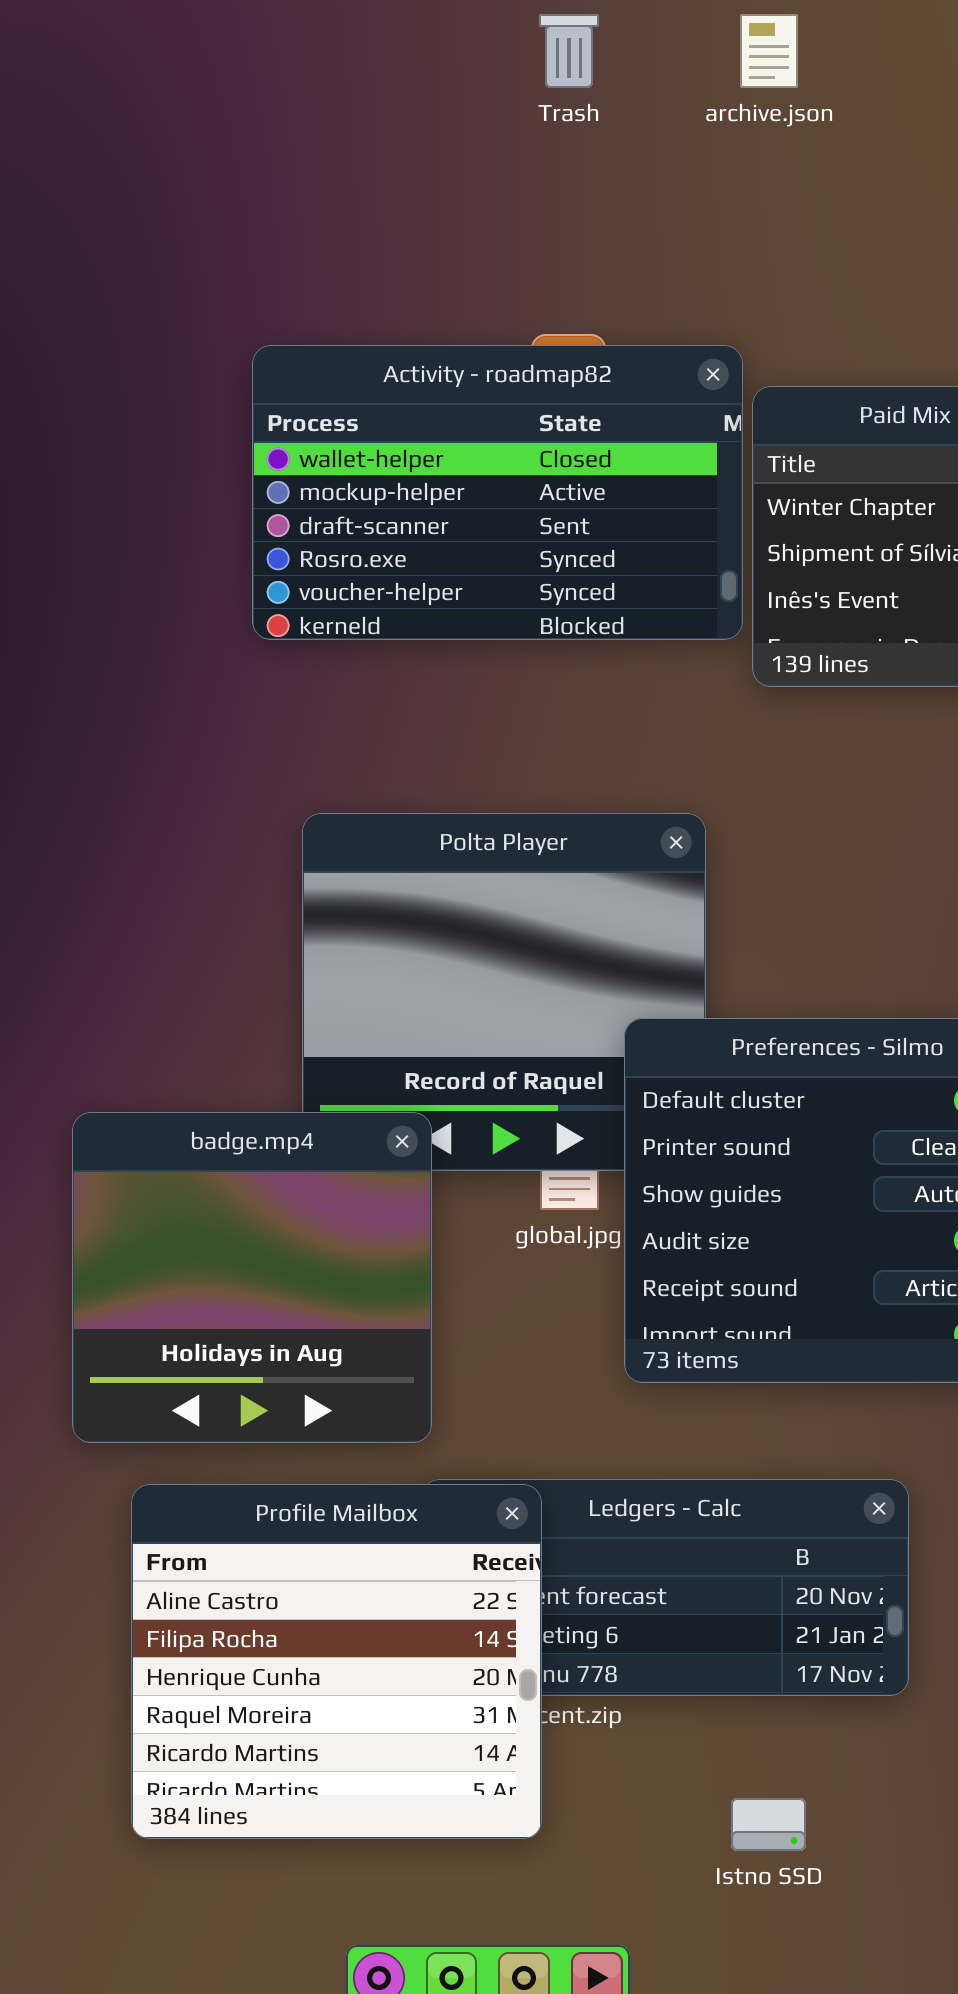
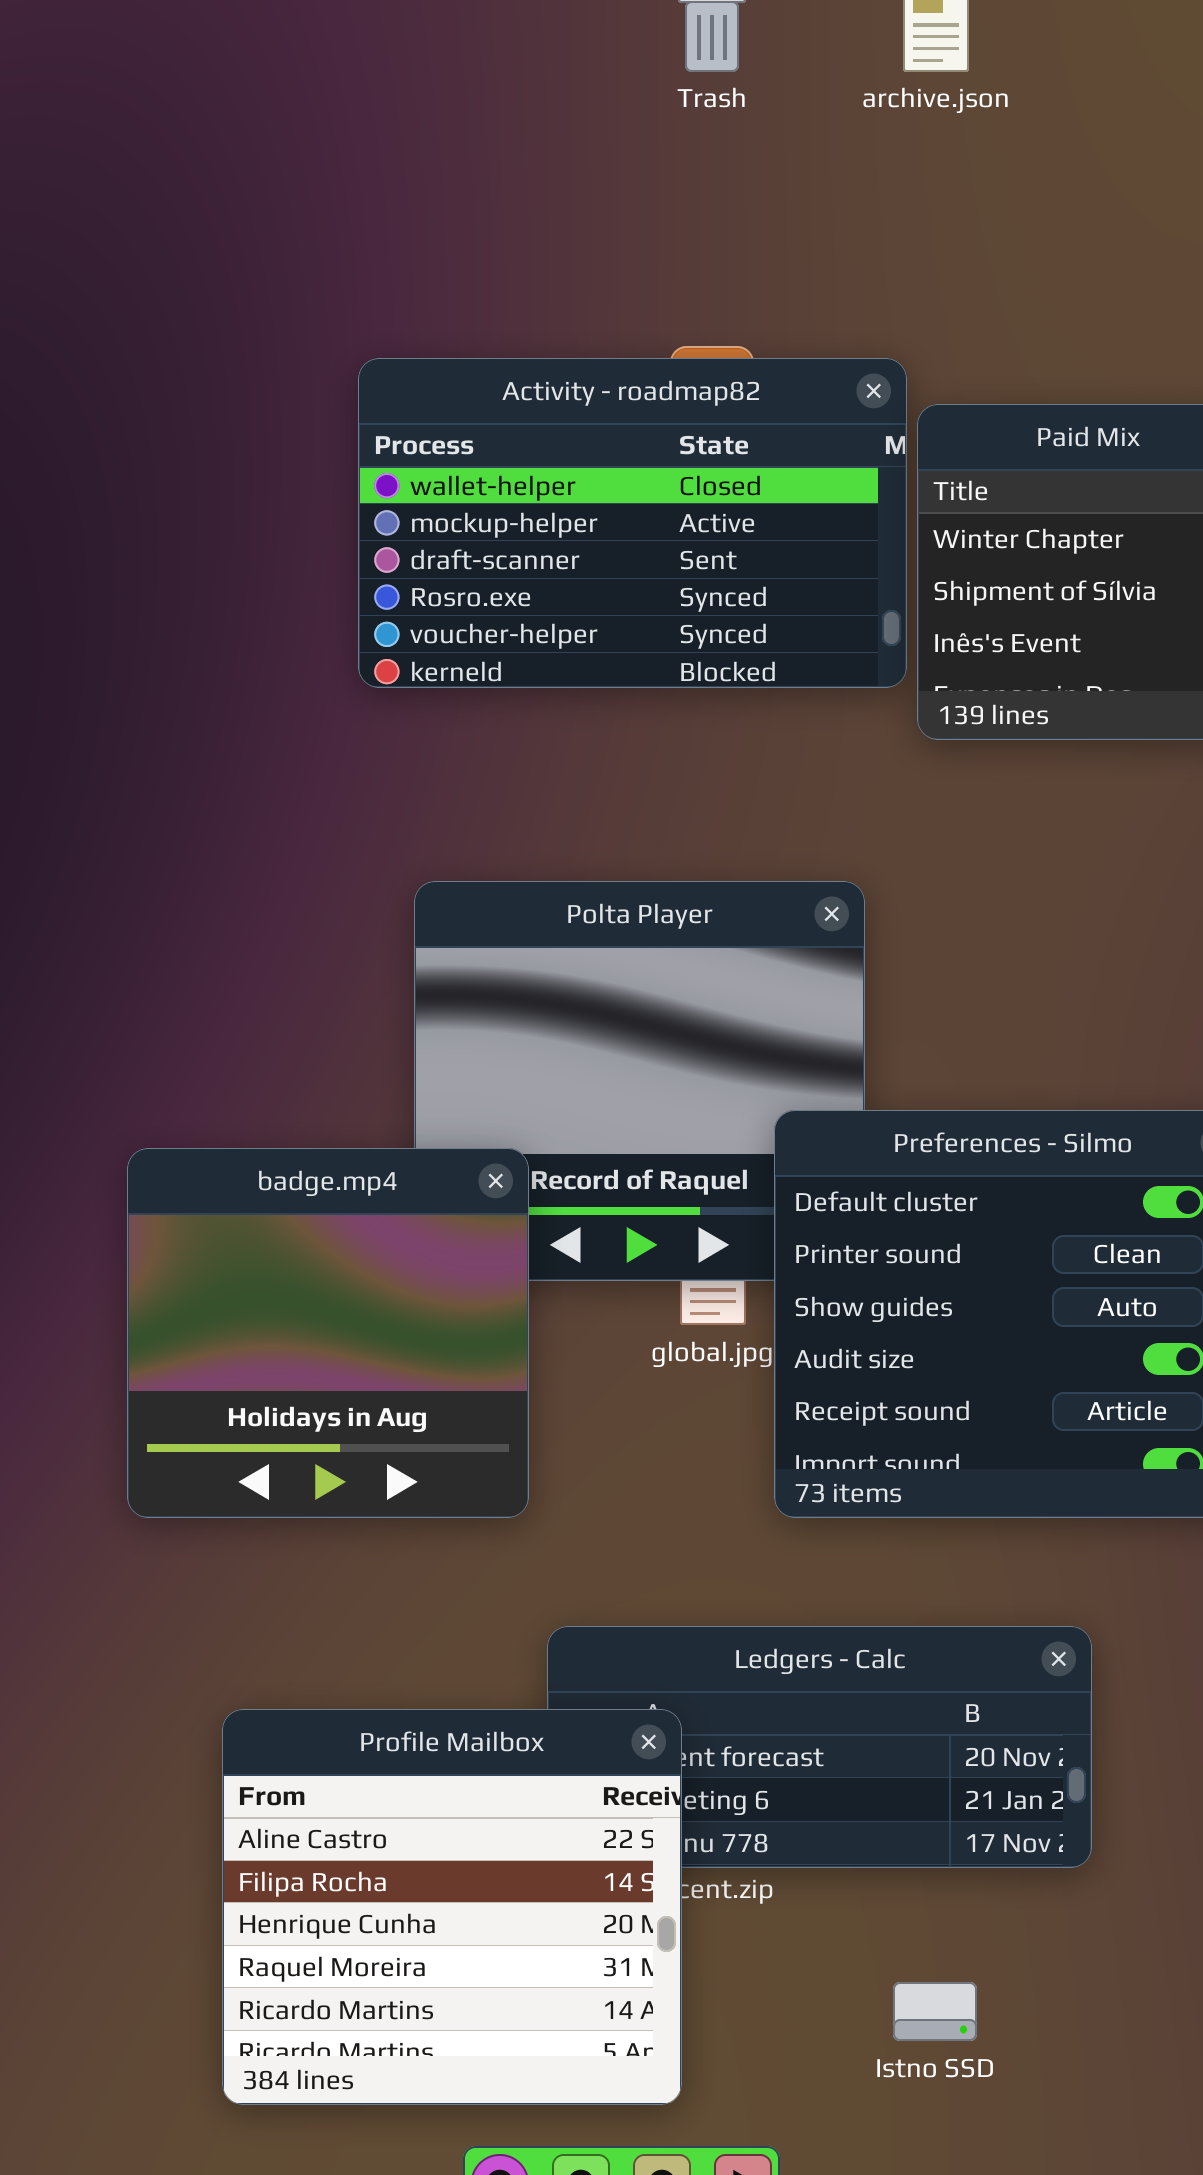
badge.mp4: [72,1112,432,1443] -> [127,1148,529,1518], moved
Profile Mailbox: [131,1484,542,1839] -> [222,1709,682,2105], moved

